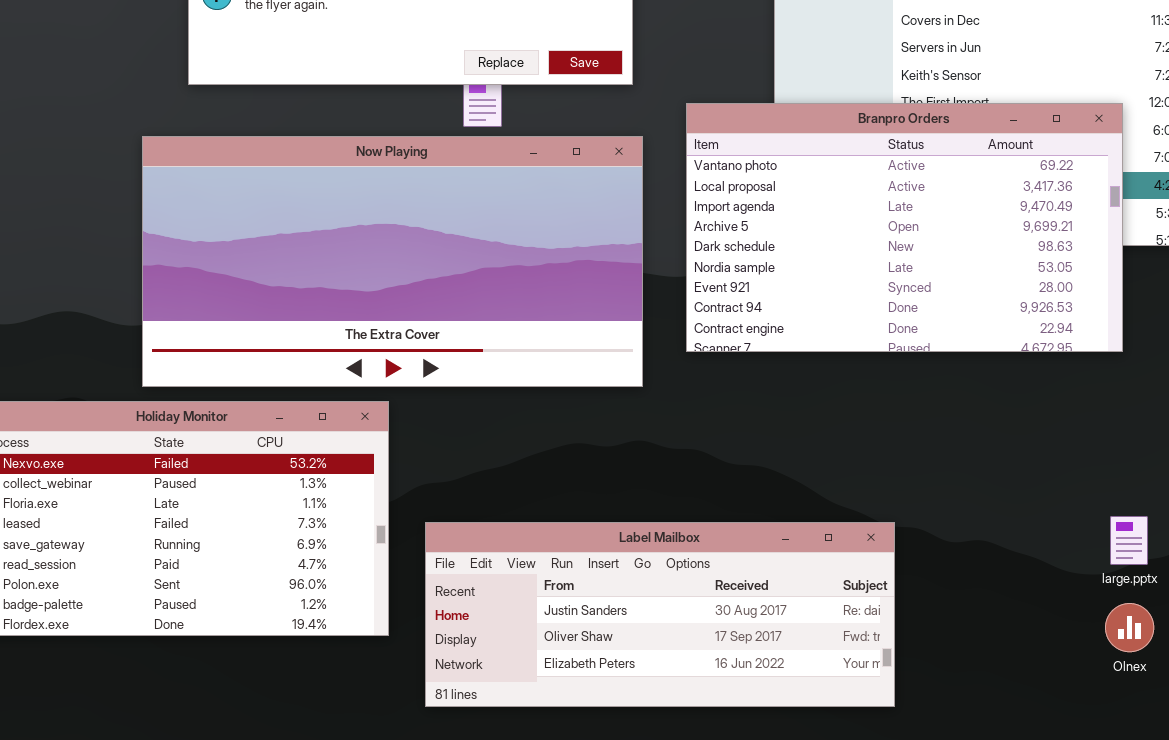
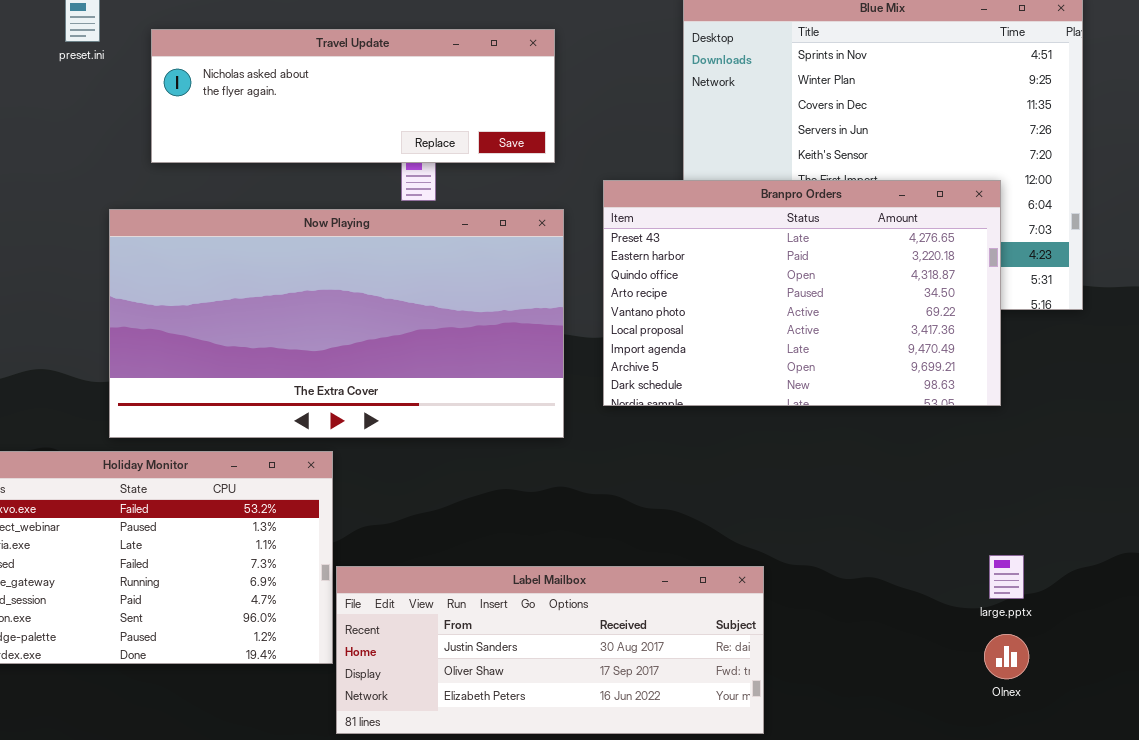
Branpro Orders: [686,103,1123,352] -> [603,180,1001,406], scrolled up 4 rows
Label Mailbox: [425,522,895,707] -> [336,566,764,734], moved

